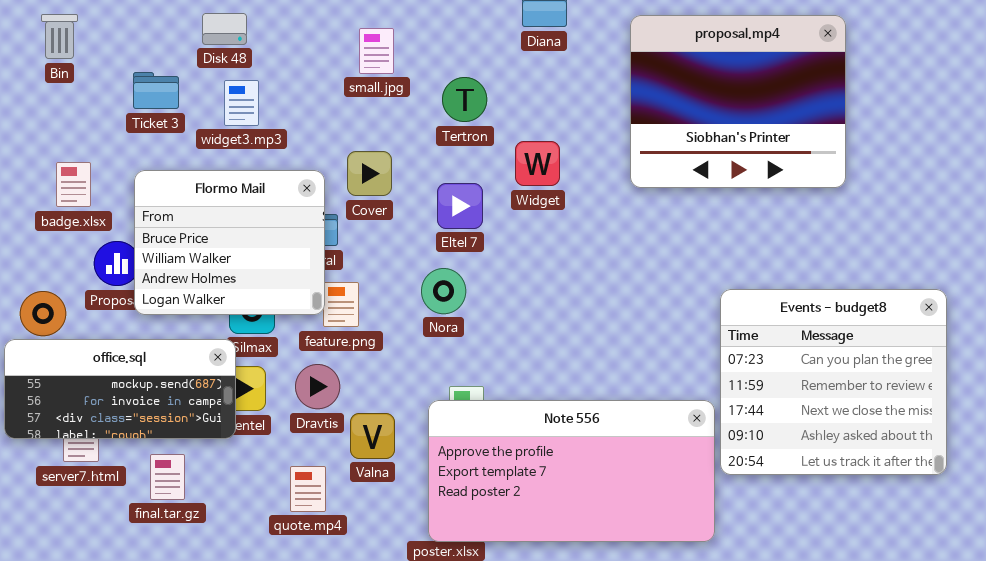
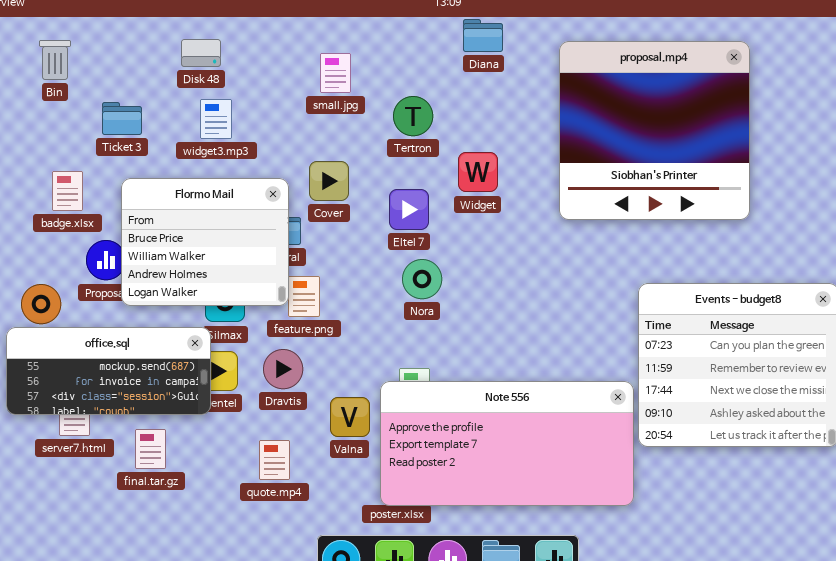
proposal.mp4: [630,15,846,188] -> [559,41,750,220], resized
Ticket 3: [133,72,179,109] -> [102,102,142,135], moved
Nora: [421,268,466,314] -> [402,259,442,299], moved
Valna: [350,413,395,459] -> [330,397,370,437], moved

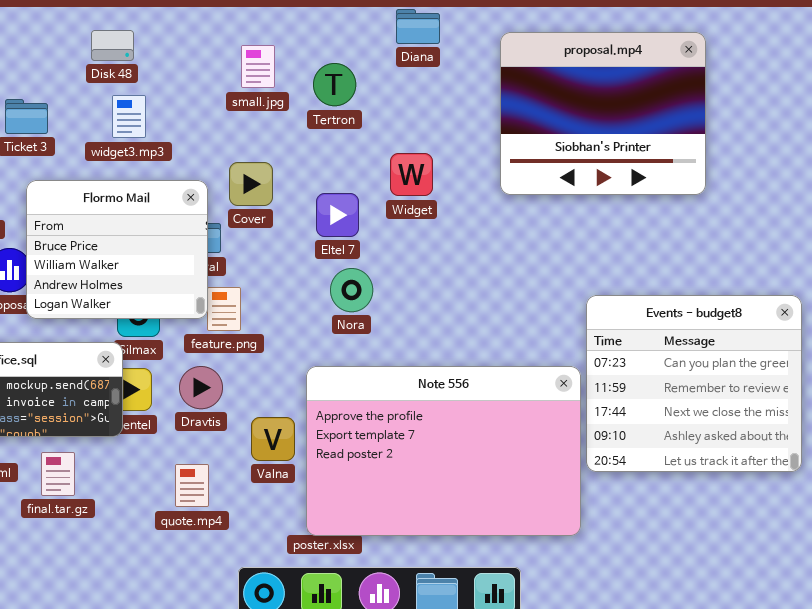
proposal.mp4: [559,41,750,220] -> [500,32,706,195], resized
Tertron: [393,96,433,136] -> [313,63,356,106], moved
Note 556: [380,381,634,506] -> [306,366,581,536], resized

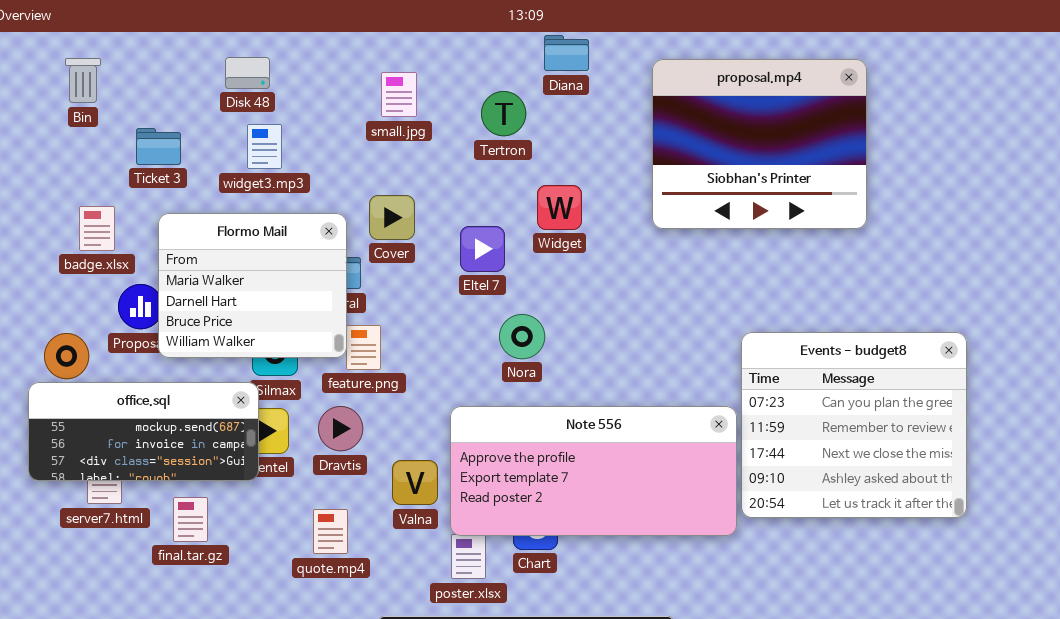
Tertron: [313,63,356,106] -> [481,91,526,136], moved
Flormo Mail: [26,180,208,319] -> [158,213,347,358], scrolled up 2 rows
Nora: [330,268,373,312] -> [499,314,545,359], moved
Note 556: [306,366,581,536] -> [450,406,737,536], resized

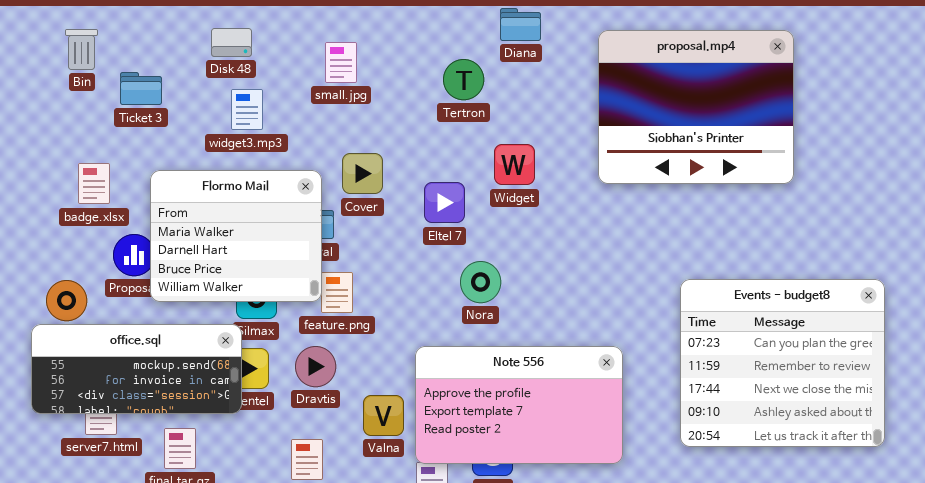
small.jpg: [381,72,417,117] -> [325,42,357,83], moved
Ticket 3: [136,128,181,165] -> [120,72,162,105], moved
Note 556: [450,406,737,536] -> [415,346,623,464], resized

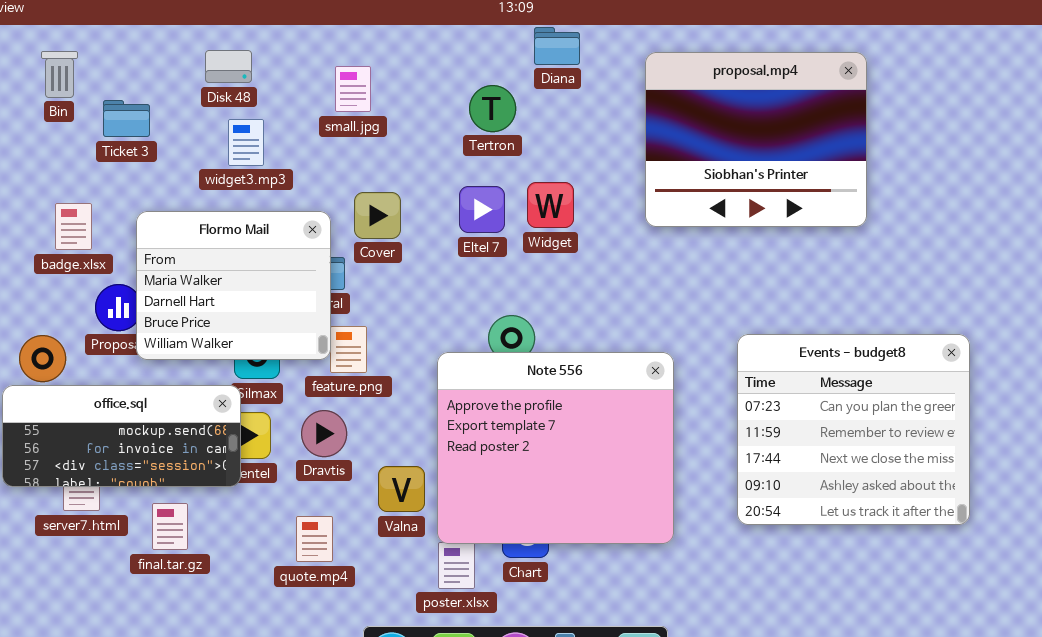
Eltel 7: [424,182,465,223] -> [459,186,505,233], moved
Note 556: [415,346,623,464] -> [437,352,674,544], resized

